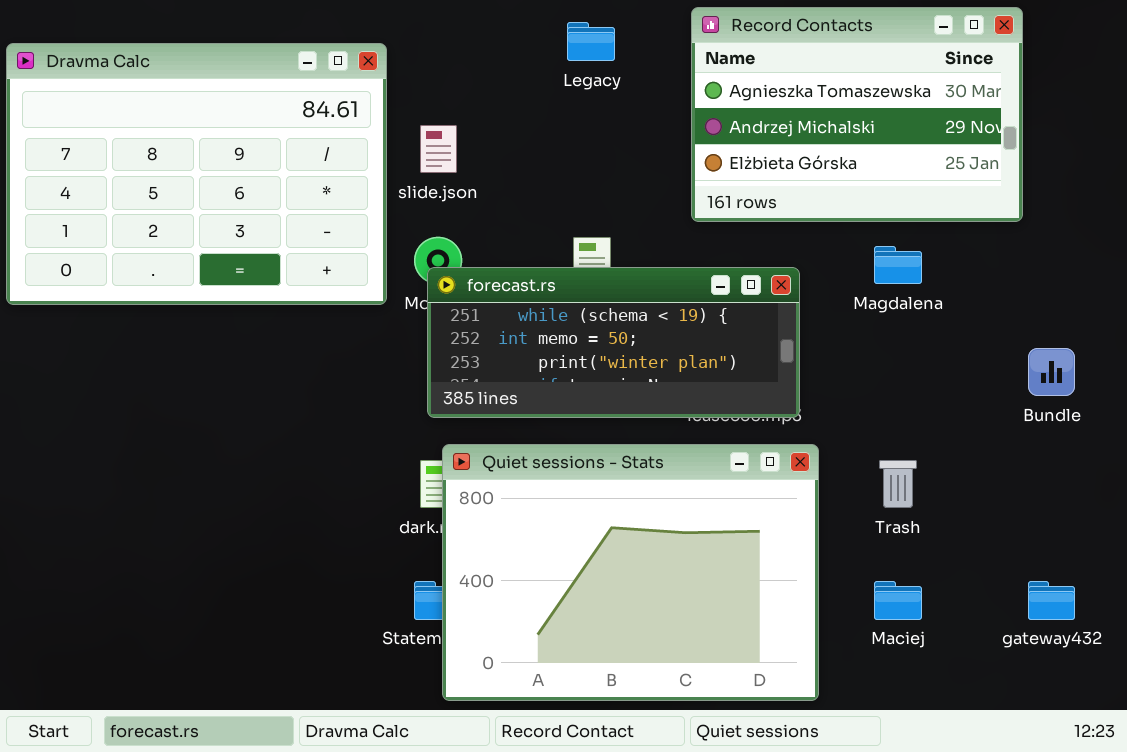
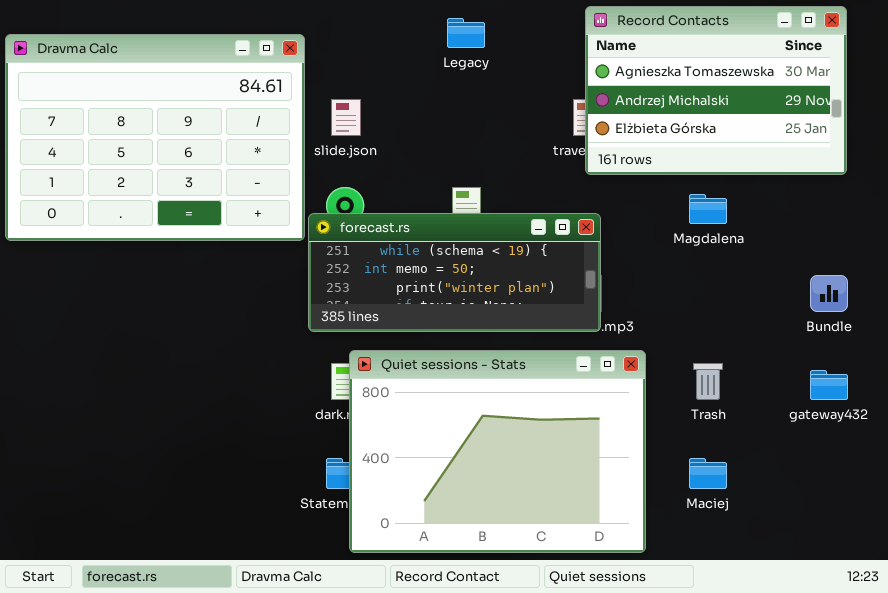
Record Contacts: [691,7,1023,222] -> [585,6,847,175], moved
forecast.rs: [427,267,800,418] -> [308,213,601,332], moved
gateway432: [1028,581,1075,620] -> [810,370,848,400], moved

